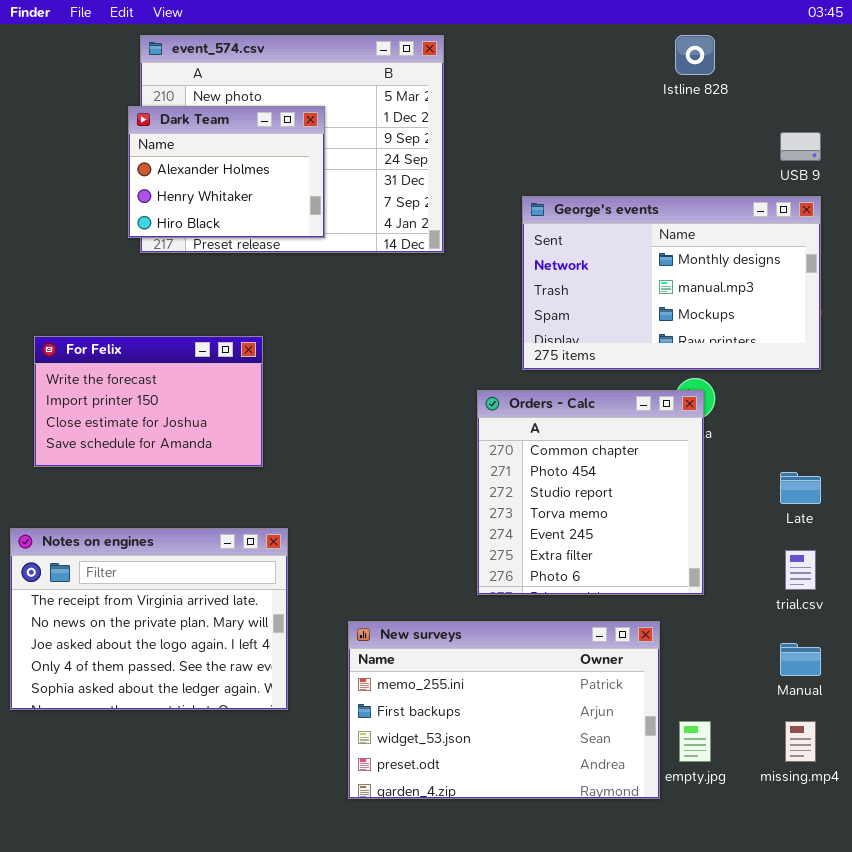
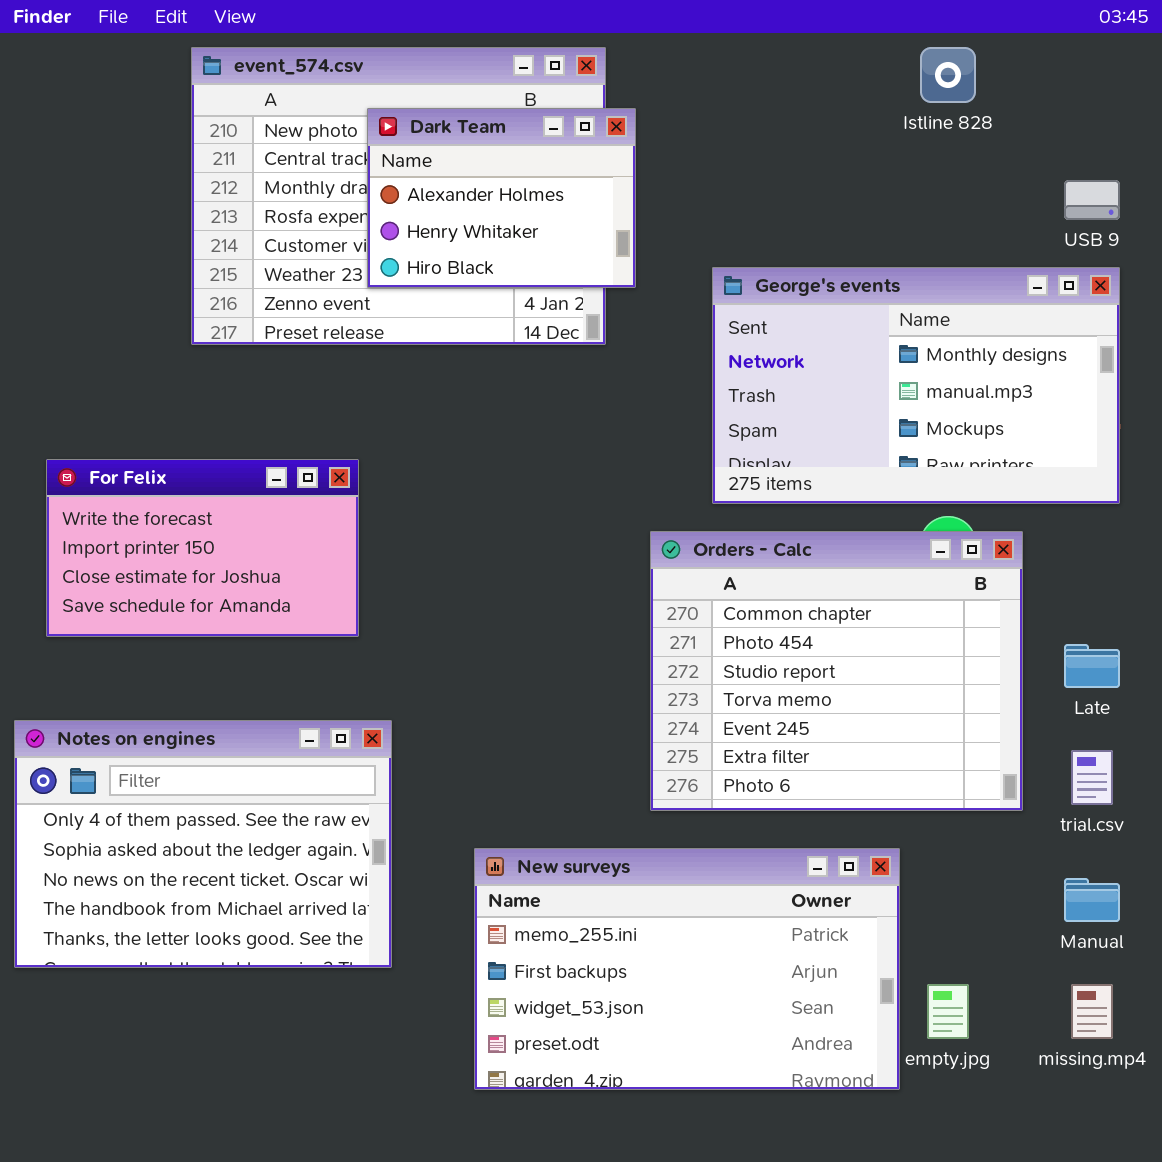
Dark Team: [128,106,325,238] -> [367,108,636,288], moved
Orders - Calc: [477,390,704,595] -> [650,531,1023,811], resized
Notes on engines: [10,528,288,710] -> [14,720,392,968], scrolled down 3 rows

